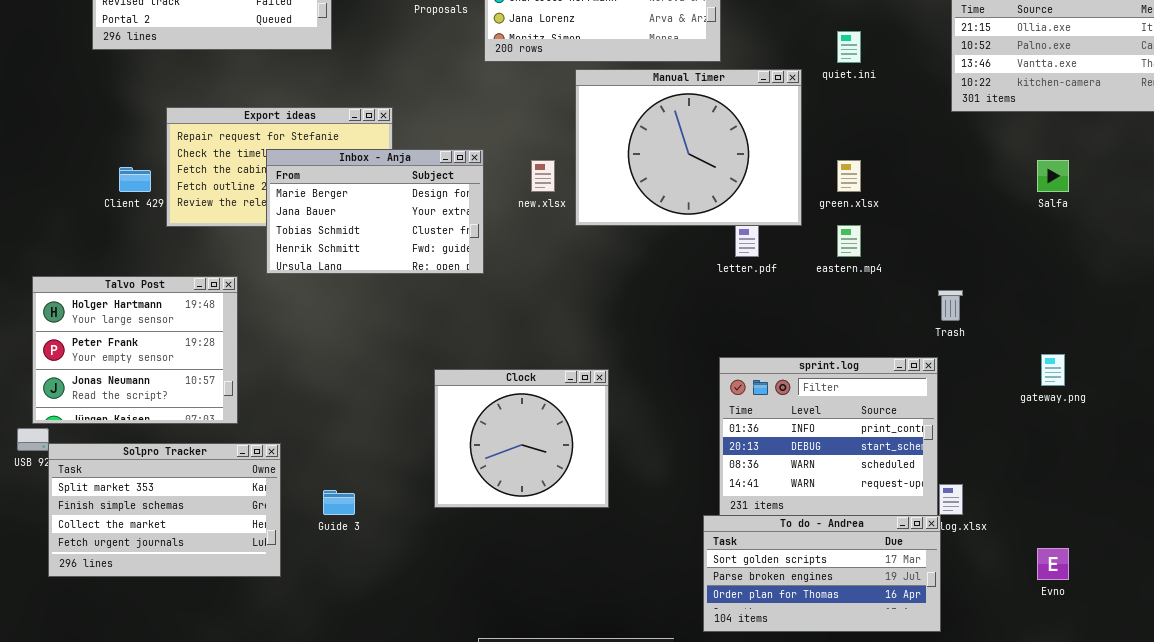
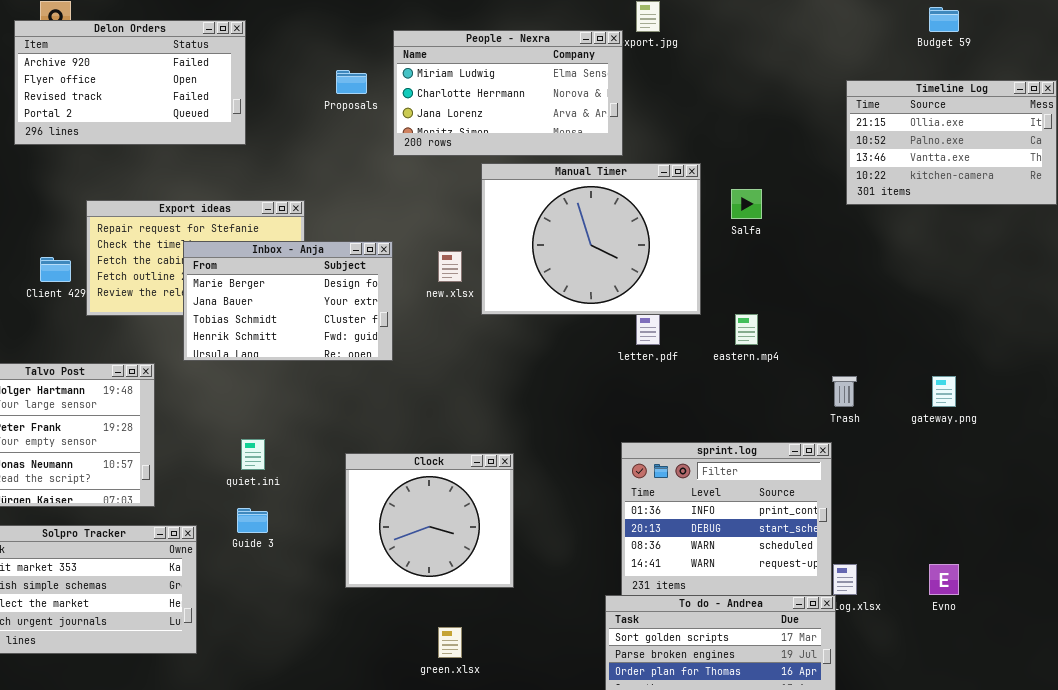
quiet.ini: [837,31,861,63] -> [241,439,265,470], moved
green.xlsx: [837,160,861,192] -> [438,627,462,658], moved
Salfa: [1037,160,1069,192] -> [731,189,762,219], moved
gateway.png: [1041,354,1065,386] -> [932,376,956,407], moved
Guide 3: [323,490,355,515] -> [237,508,268,533], moved
Evno: [1037,548,1069,580] -> [929,564,959,595], moved

